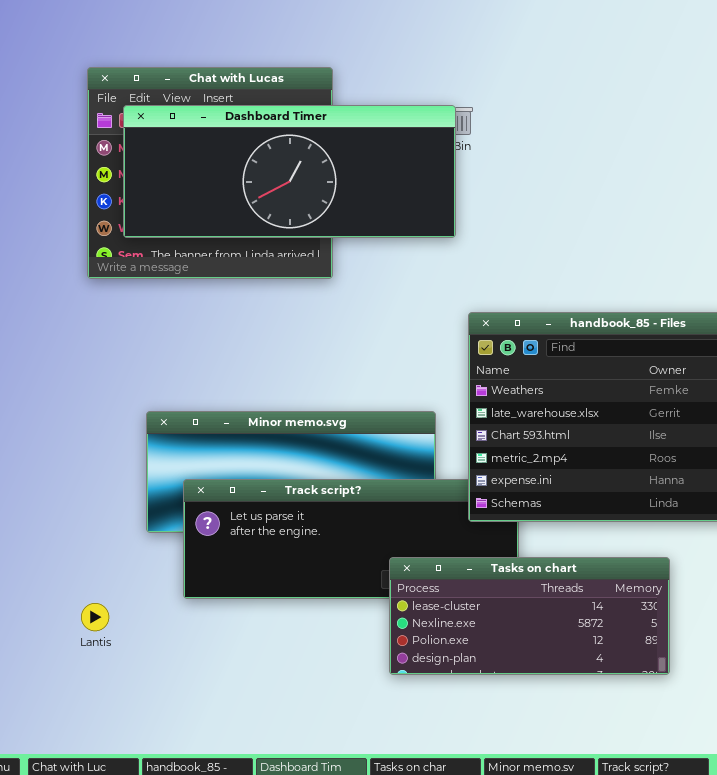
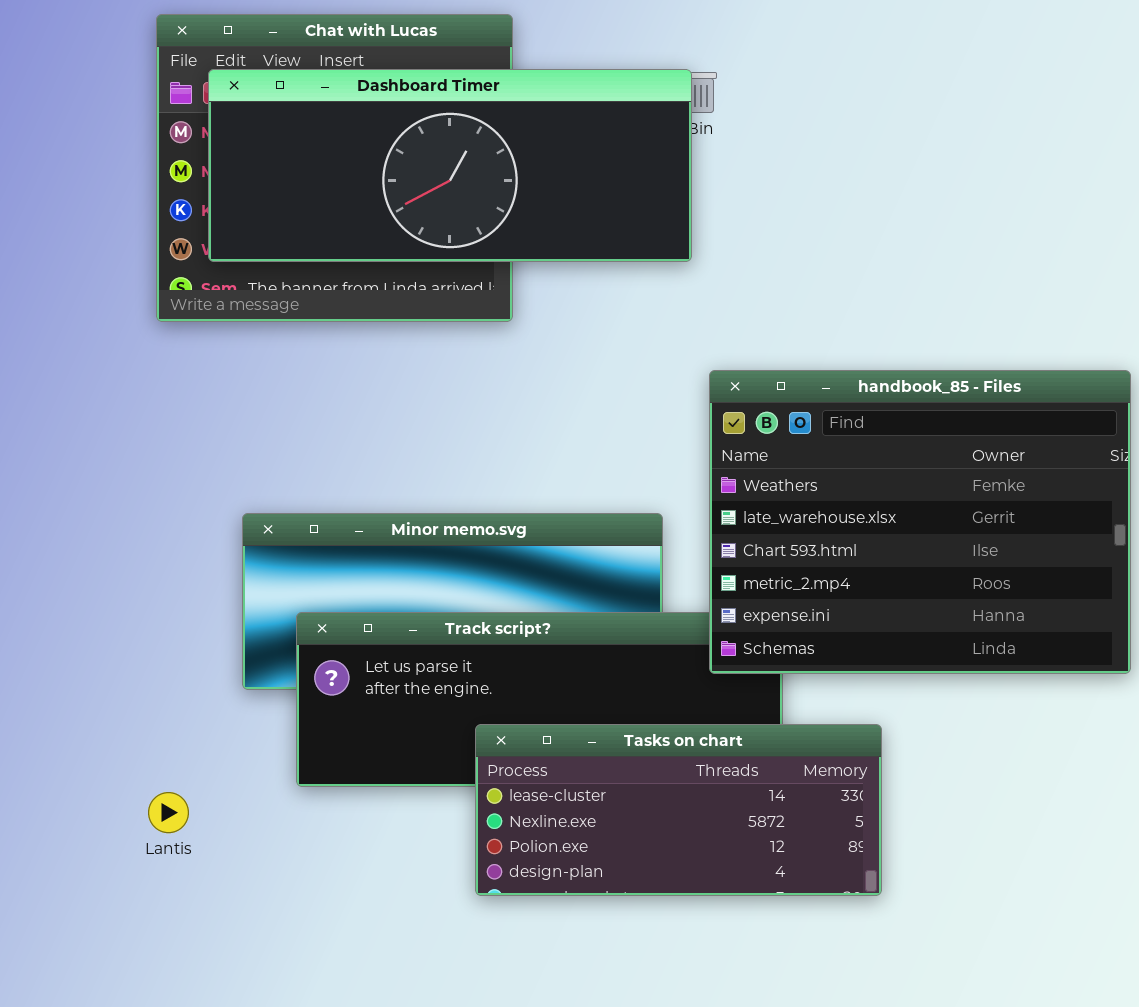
Tasks on chart: [389,557,670,675] -> [475,724,882,896], moved

